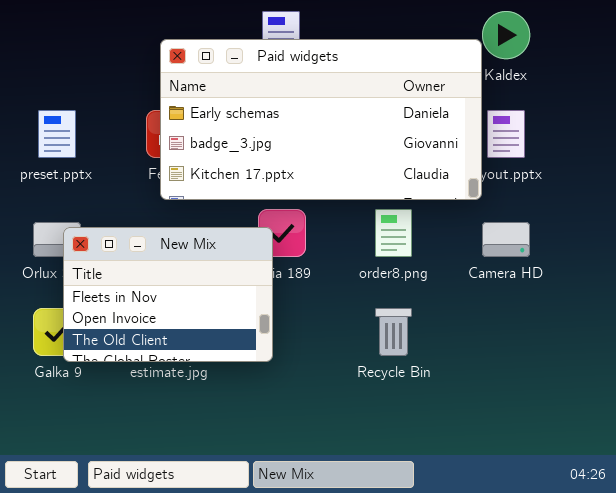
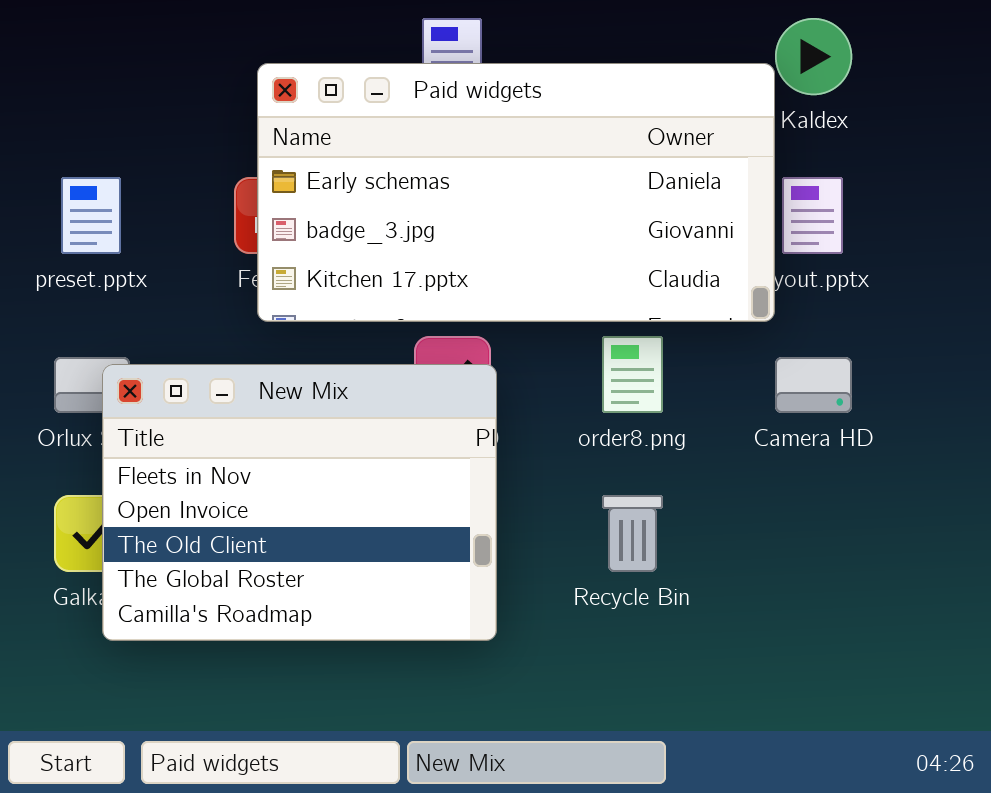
New Mix: [63,227,273,362] -> [102,364,497,641], resized

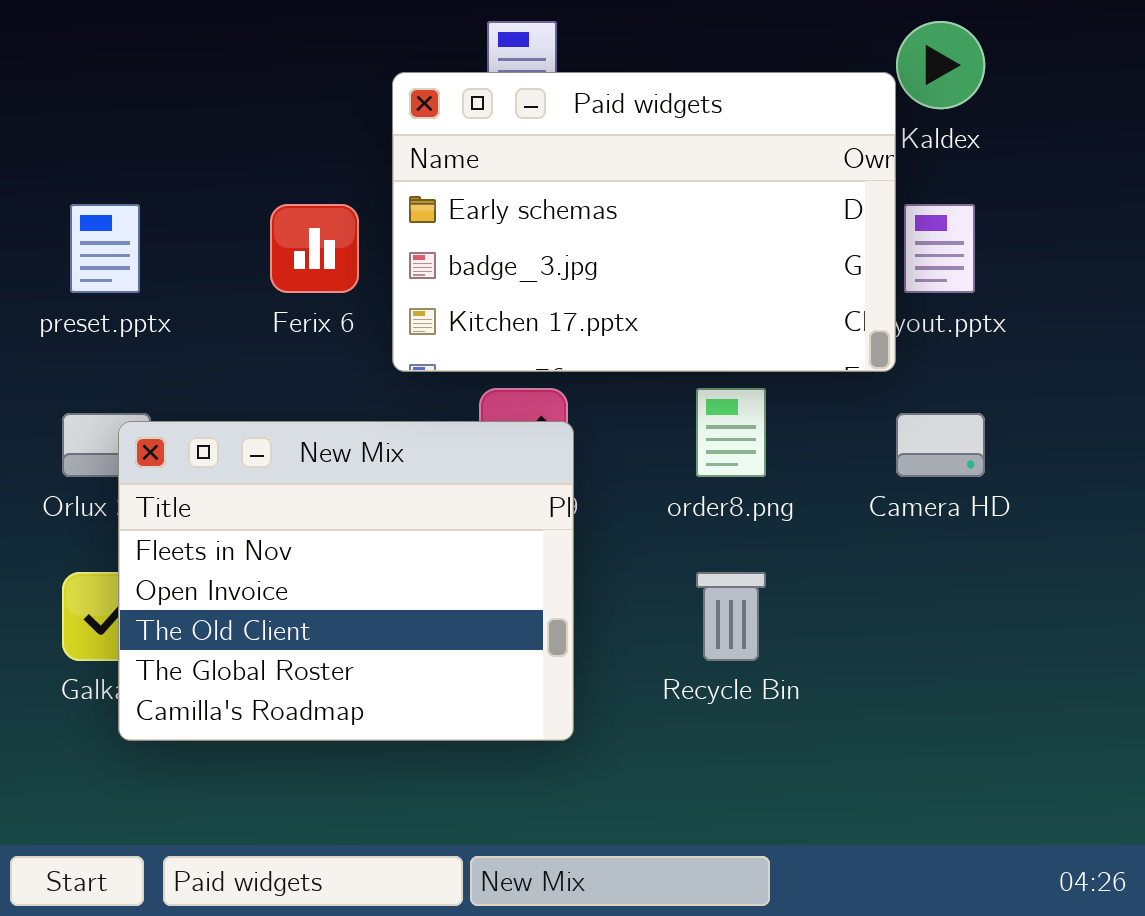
Paid widgets: [257,63,775,322] -> [392,72,896,372], resized

